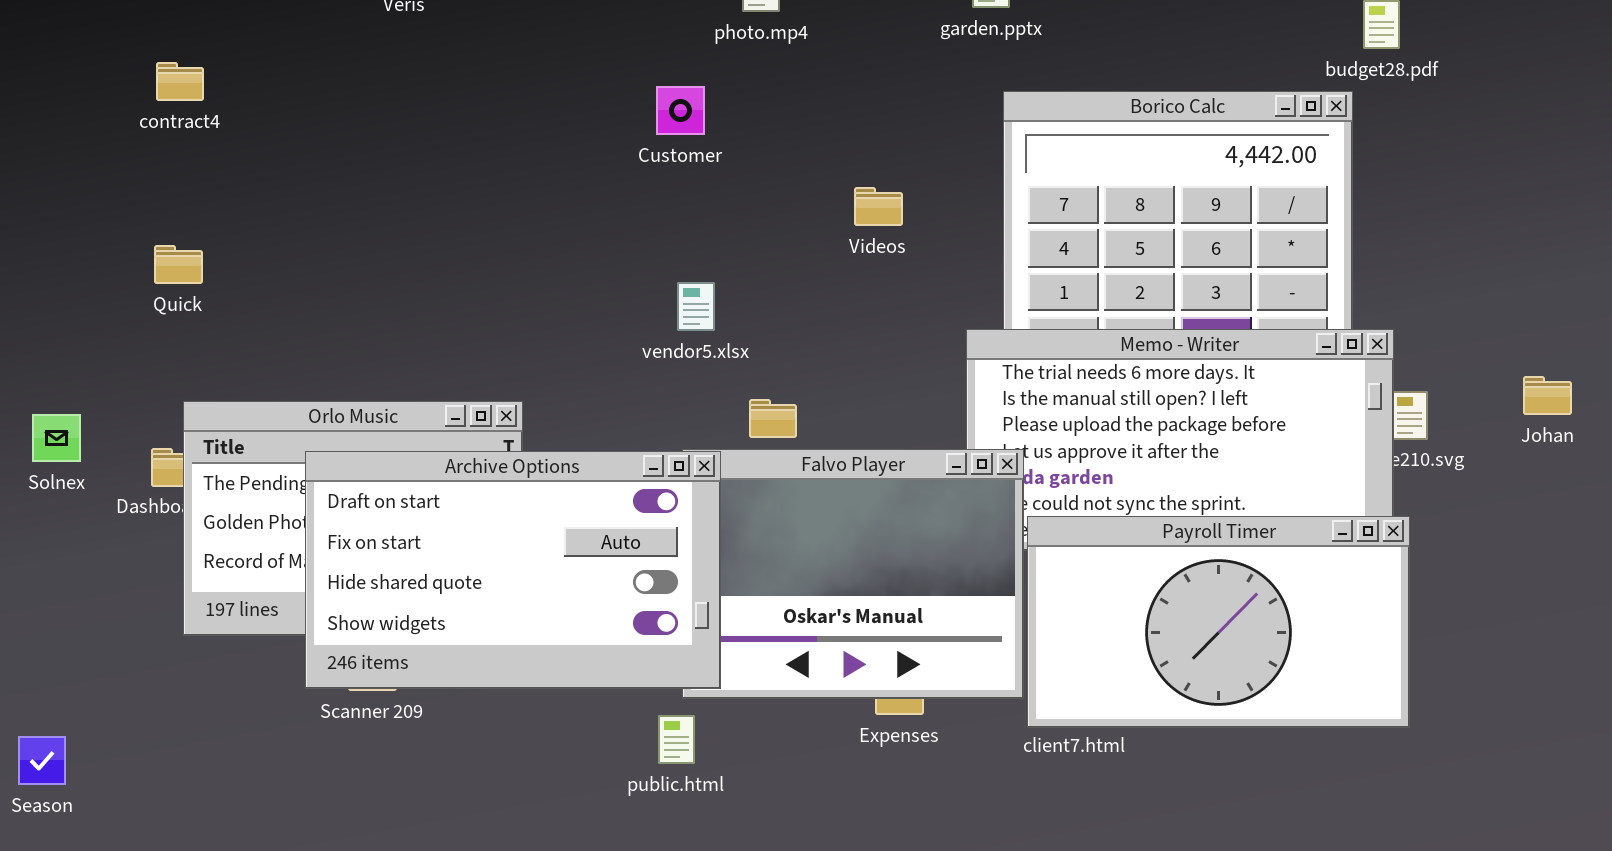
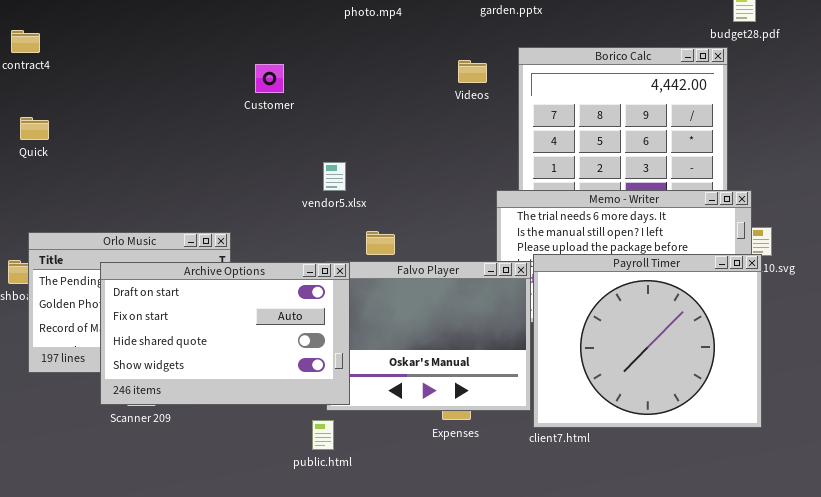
Customer: [656,86,705,135] -> [255,64,284,93], moved
Videos: [854,187,903,226] -> [458,60,487,83], moved
Quick: [154,245,203,284] -> [20,117,49,140], moved
Payroll Timer: [1027,516,1410,728] -> [533,254,762,428], resized

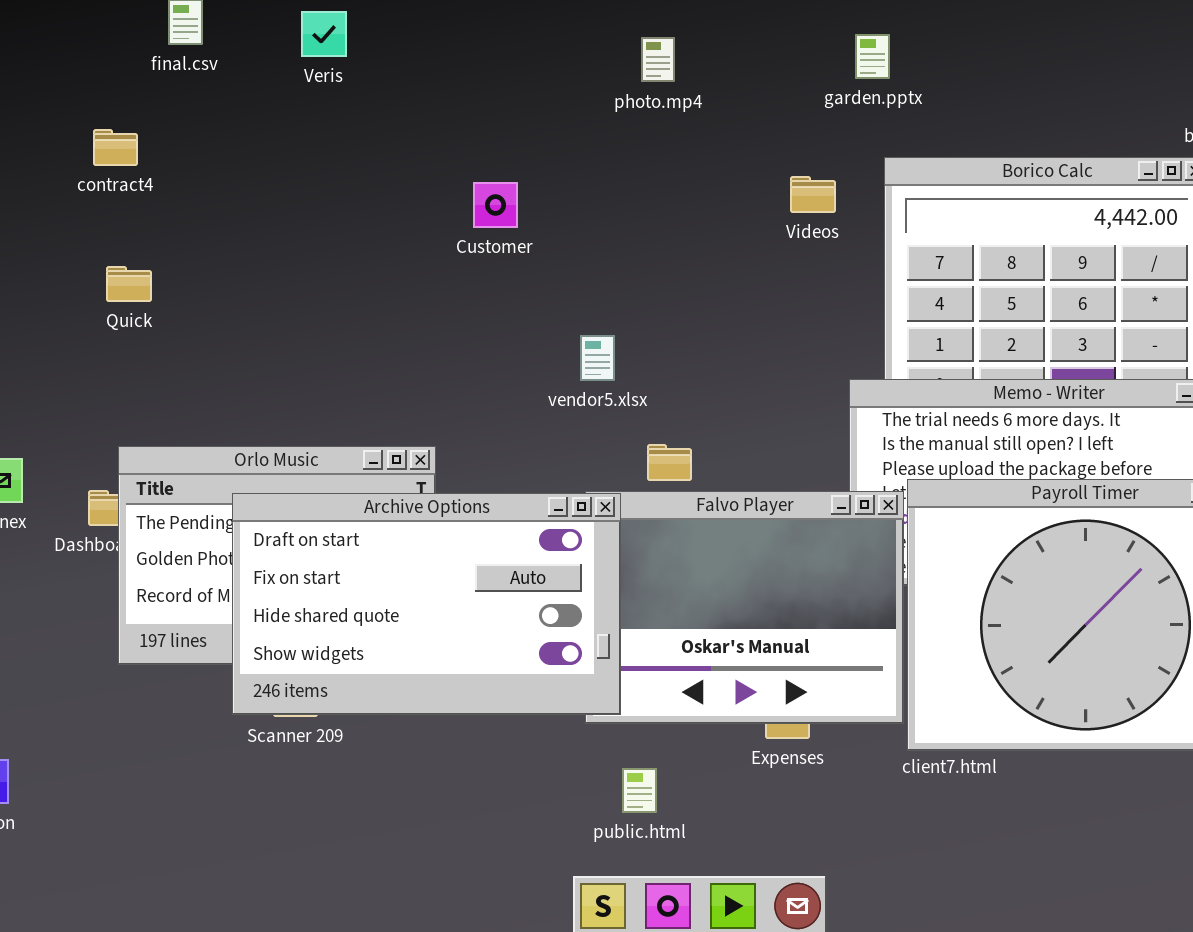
public.html: [312,420,334,450] -> [622,768,657,813], moved

